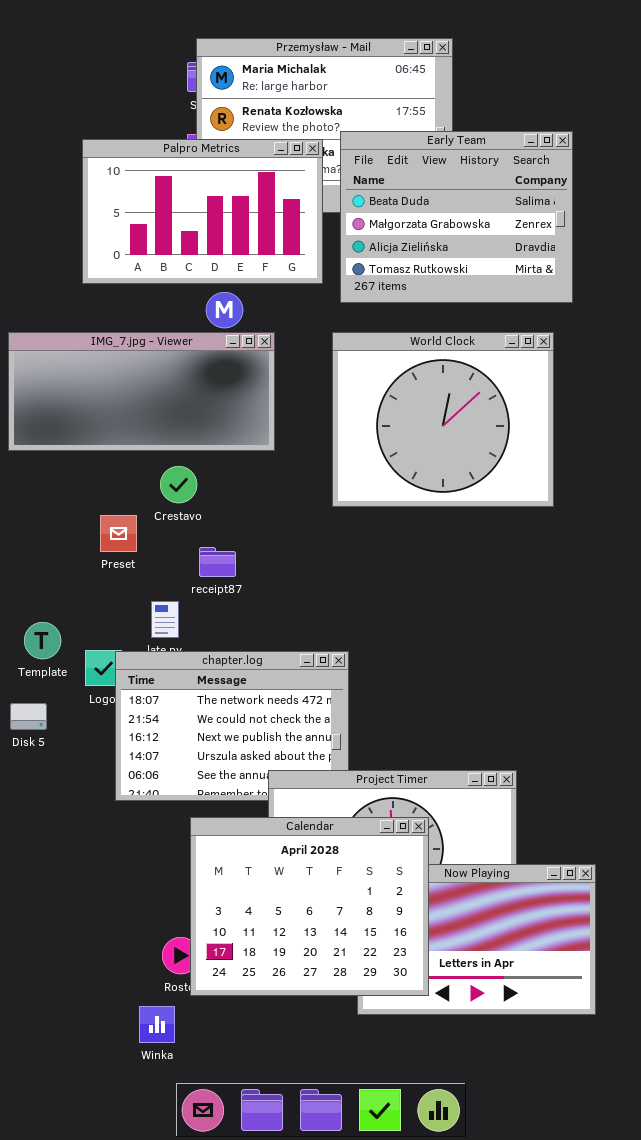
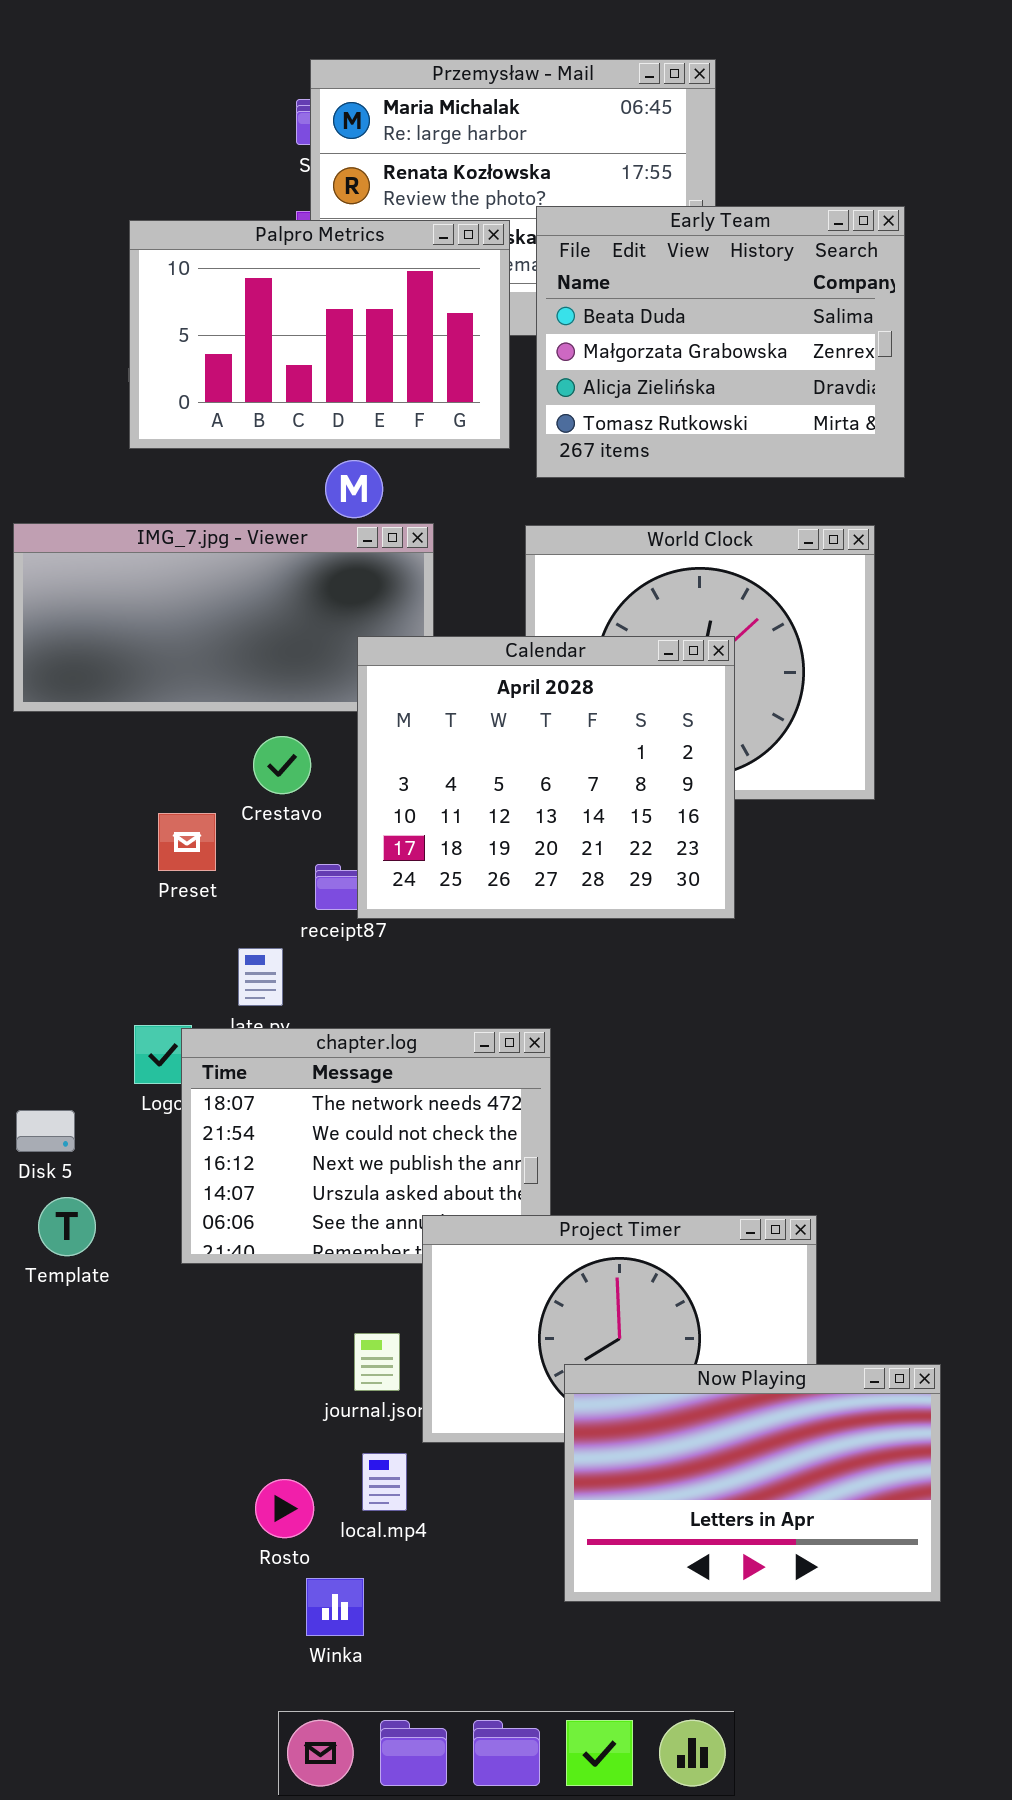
Template: [24,622,61,659] -> [38,1197,96,1256], moved
Calendar: [190,817,429,996] -> [357,636,735,919], moved
Winka: [139,1006,175,1043] -> [306,1578,364,1636], moved

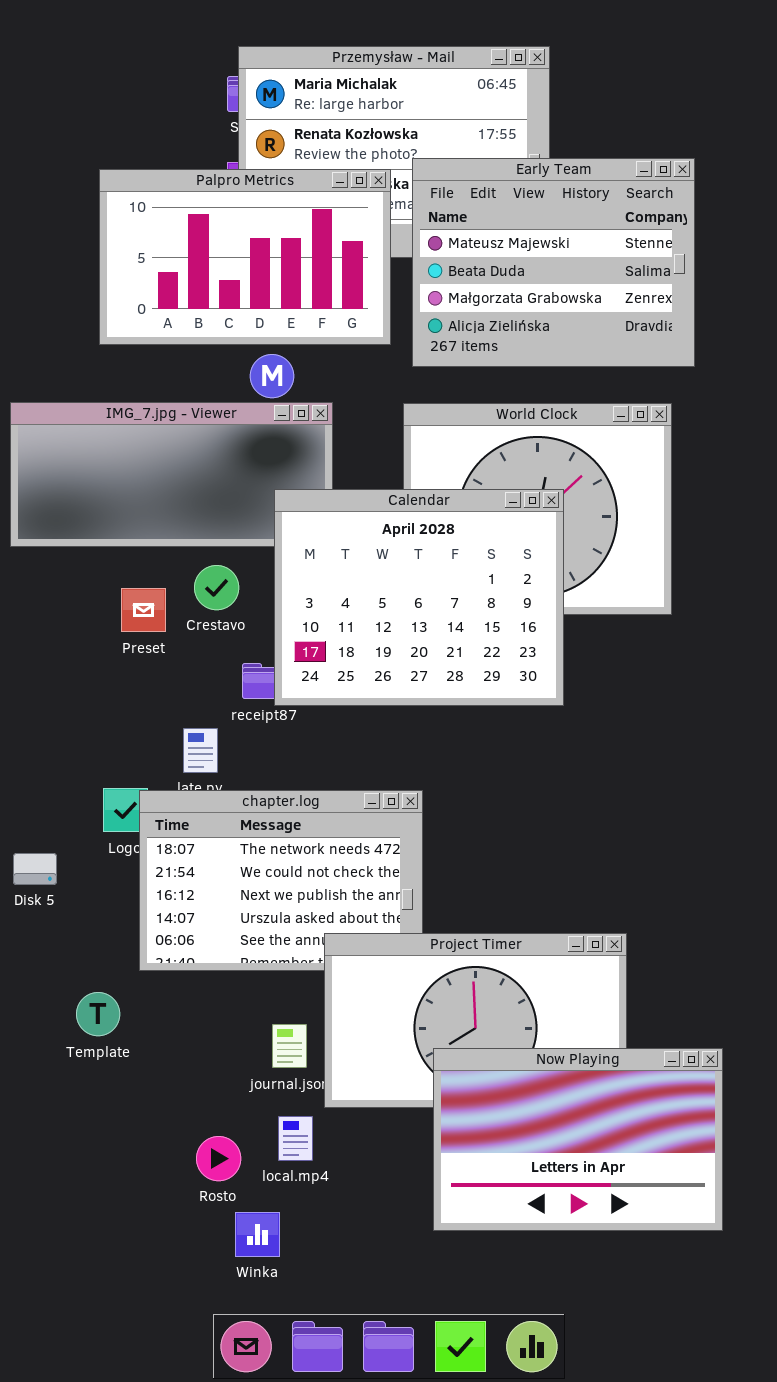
Early Team: [536,206,905,478] -> [412,158,695,367], scrolled up 1 row
Preset: [158,813,216,871] -> [121,588,166,632], moved
Template: [38,1197,96,1256] -> [76,992,120,1036], moved

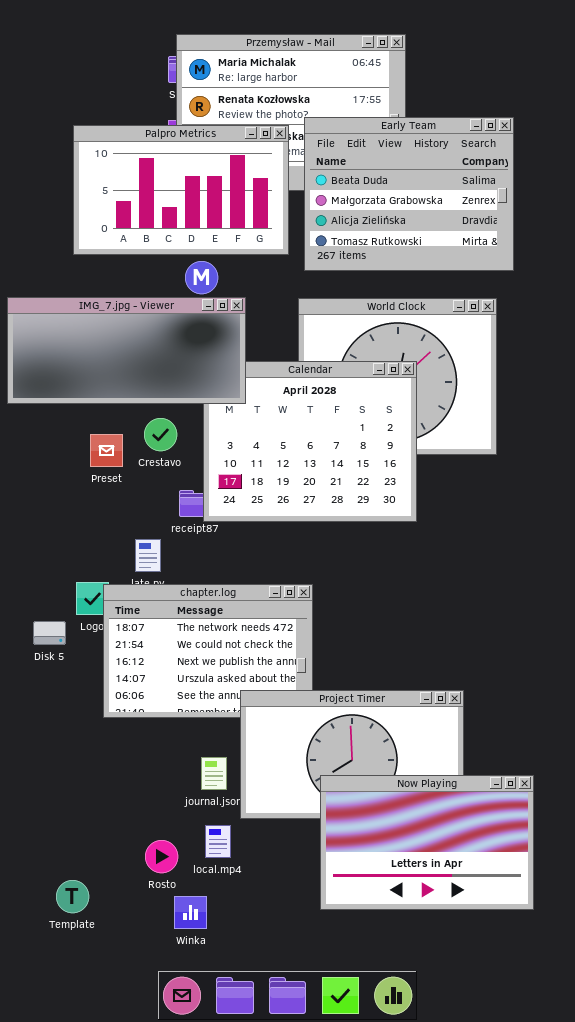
Early Team: [412,158,695,367] -> [304,117,514,271], scrolled down 1 row
IMG_7.jpg - Viewer: [10,402,333,547] -> [7,297,246,404], raised
Disk 5: [13,853,57,885] -> [33,621,66,645], moved
Template: [76,992,120,1036] -> [56,880,89,913], moved

